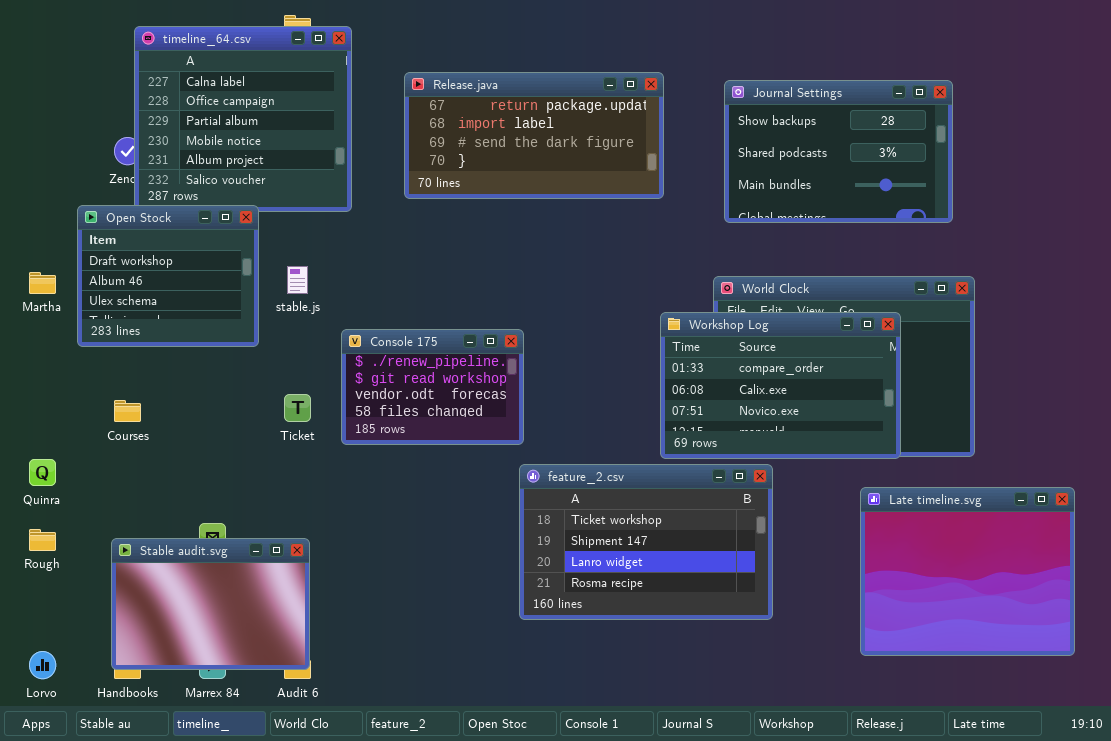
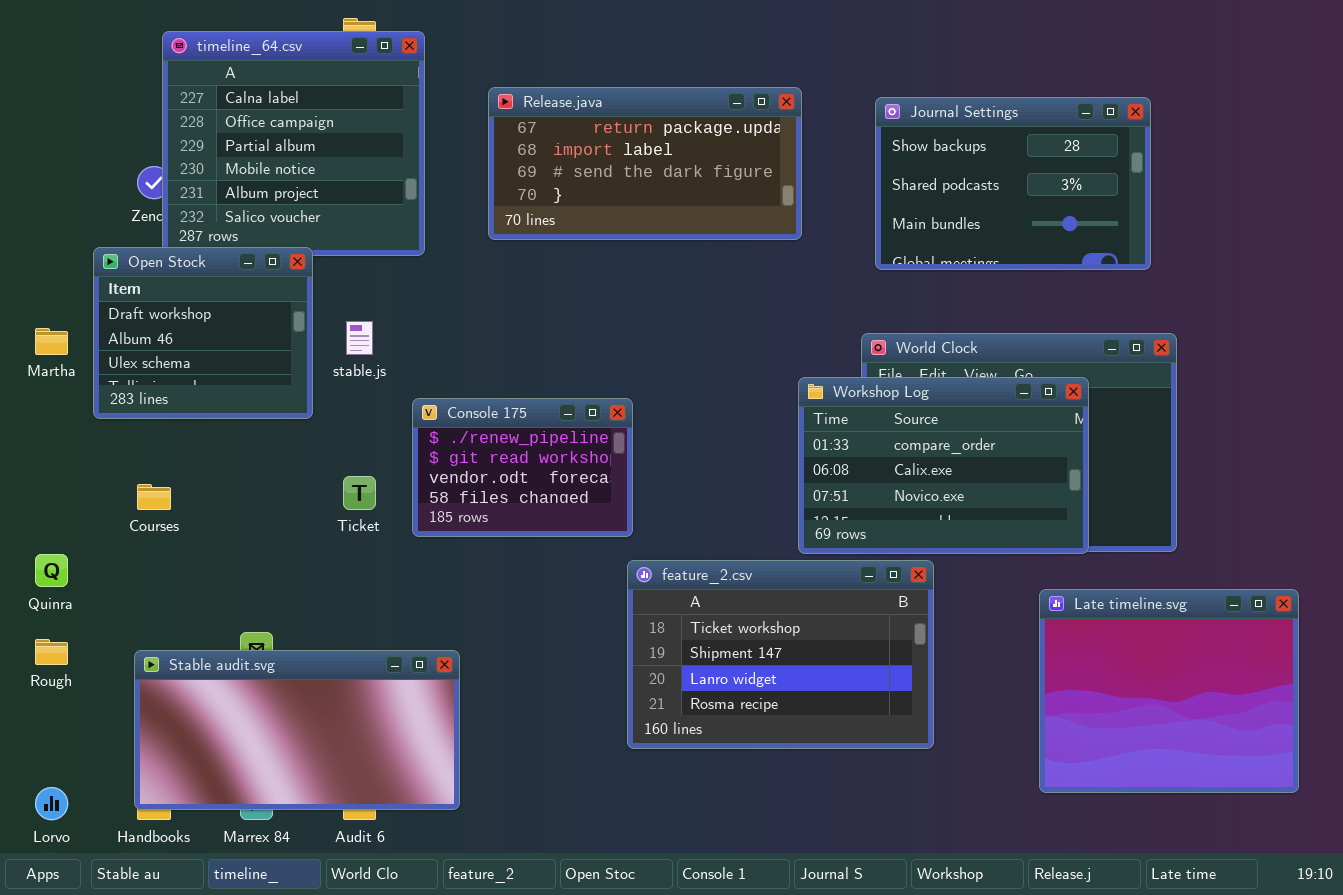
Stable audit.svg: [111,538,310,670] -> [134,650,460,810], resized

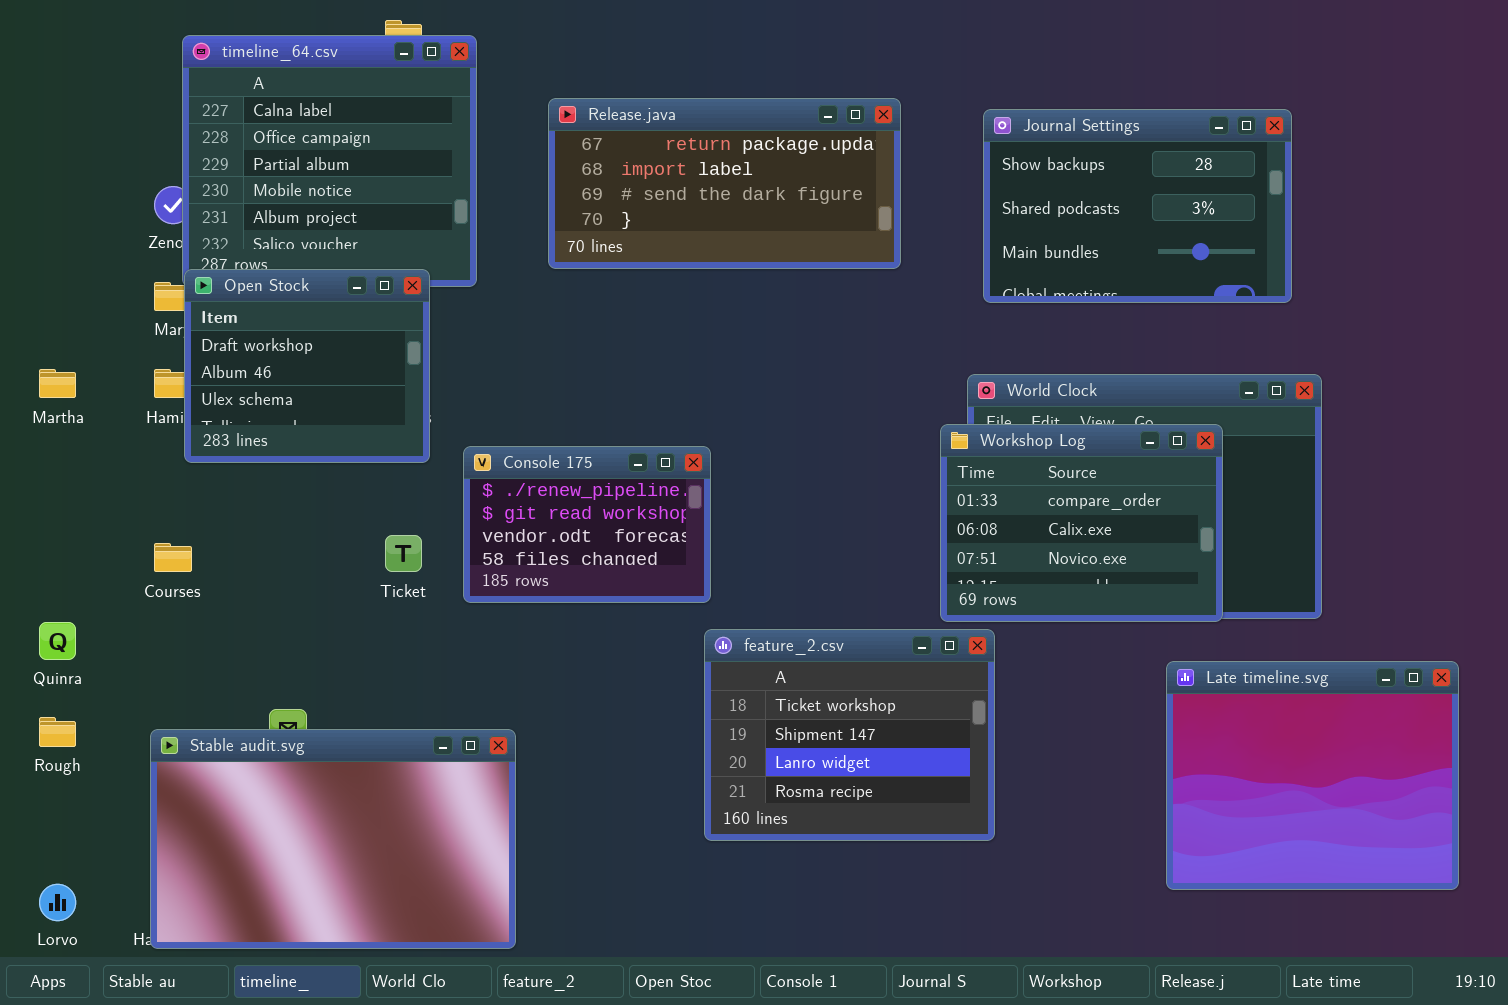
Open Stock: [93,247,313,419] -> [184,269,430,463], moved
Workshop Log: [798,377,1089,554] -> [940,424,1223,622], resized
feature_2.csv: [627,560,934,749] -> [704,629,995,841], resized
Stable audit.svg: [134,650,460,810] -> [150,729,516,949], resized

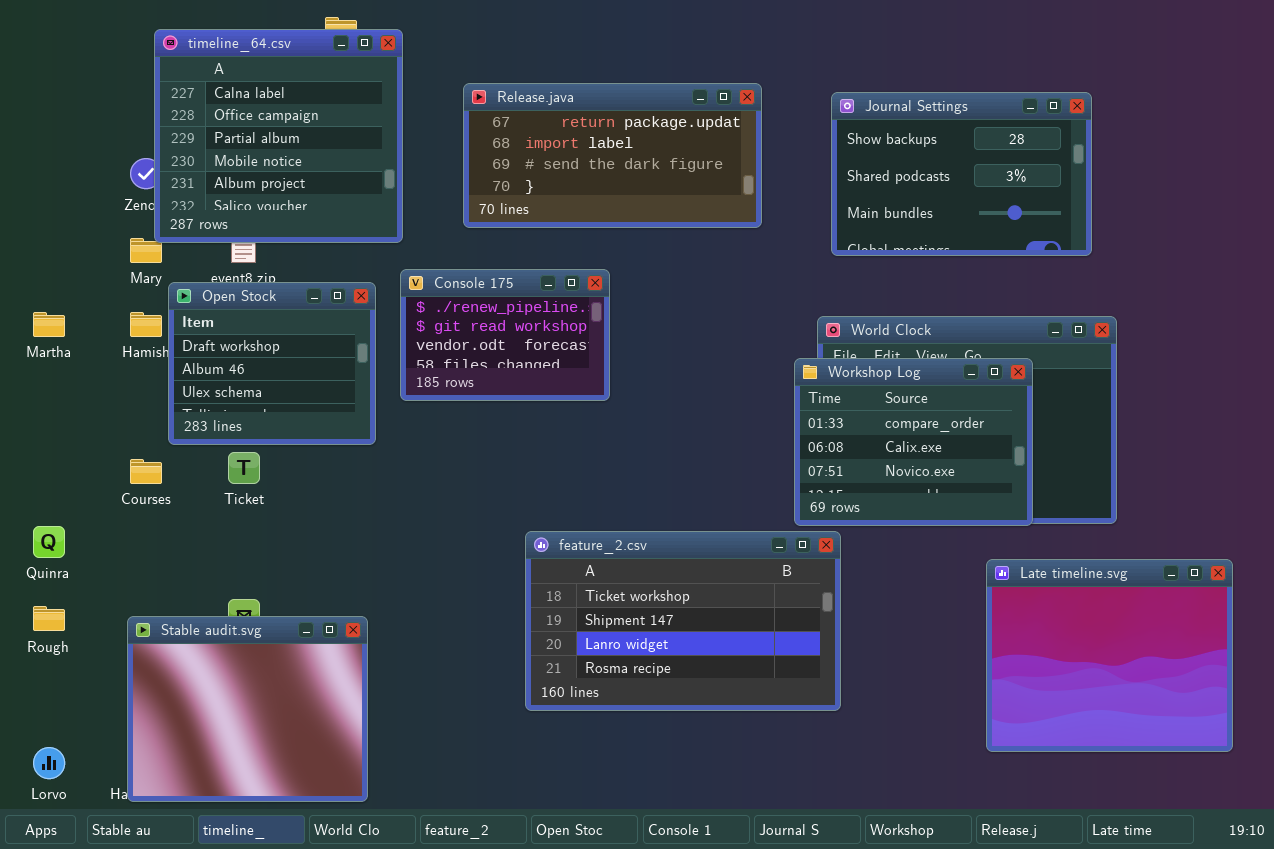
Open Stock: [184,269,430,463] -> [168,282,376,445], moved
Console 175: [463,446,711,603] -> [400,269,610,401], moved
Ticket: [385,535,422,572] -> [228,452,260,484], moved
feature_2.csv: [704,629,995,841] -> [525,531,841,711], resized
Stable audit.svg: [150,729,516,949] -> [127,616,368,802], resized

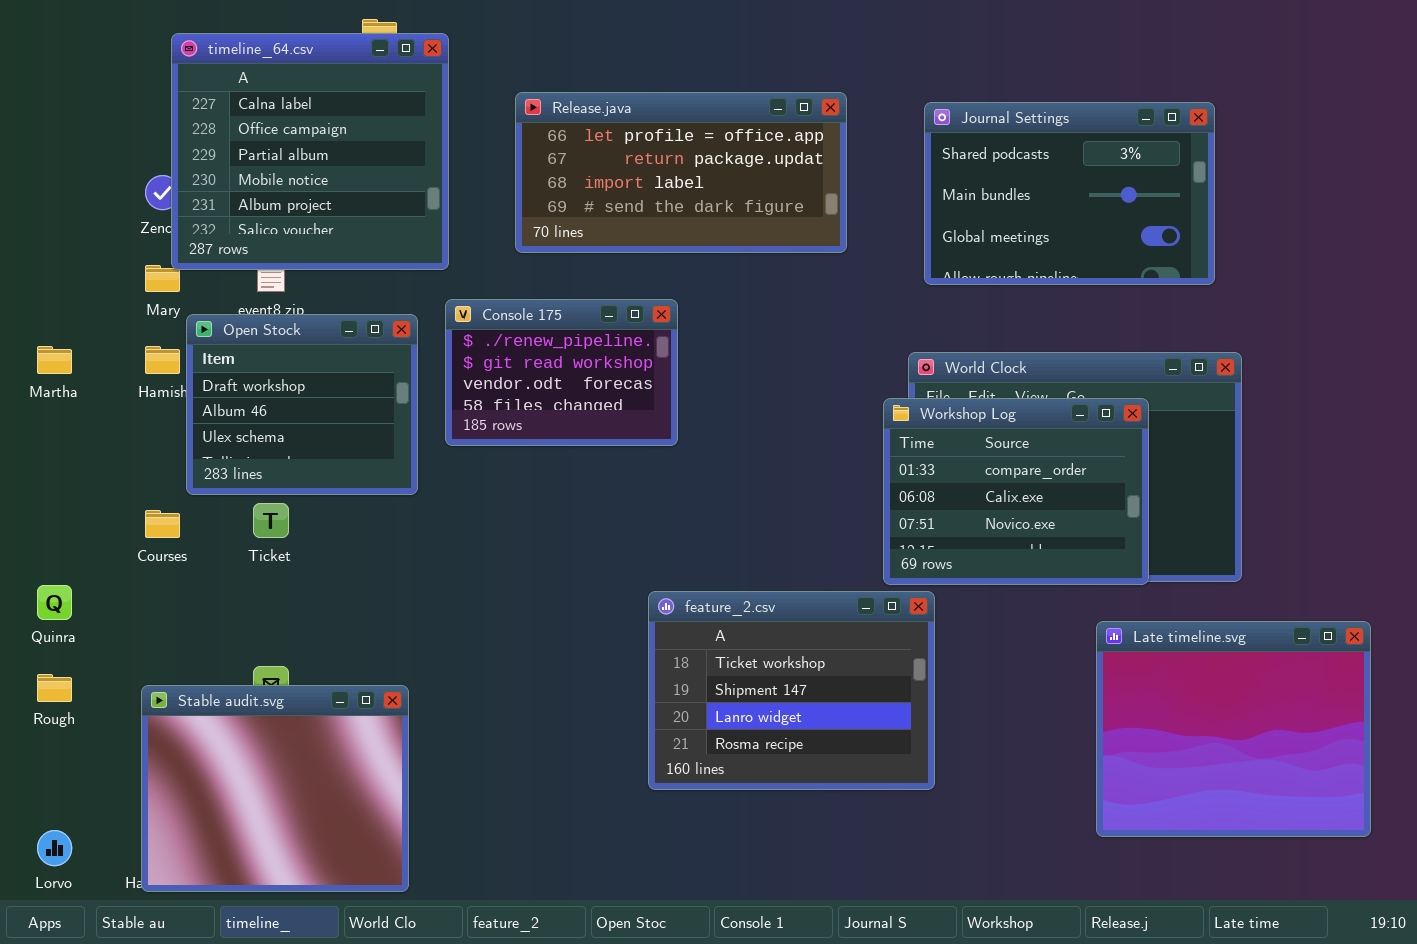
Release.java: [463,83,762,228] -> [515,92,847,253], scrolled up 1 row
Journal Settings: [831,92,1092,256] -> [924,102,1215,285], scrolled down 1 row
feature_2.csv: [525,531,841,711] -> [648,591,935,790], resized

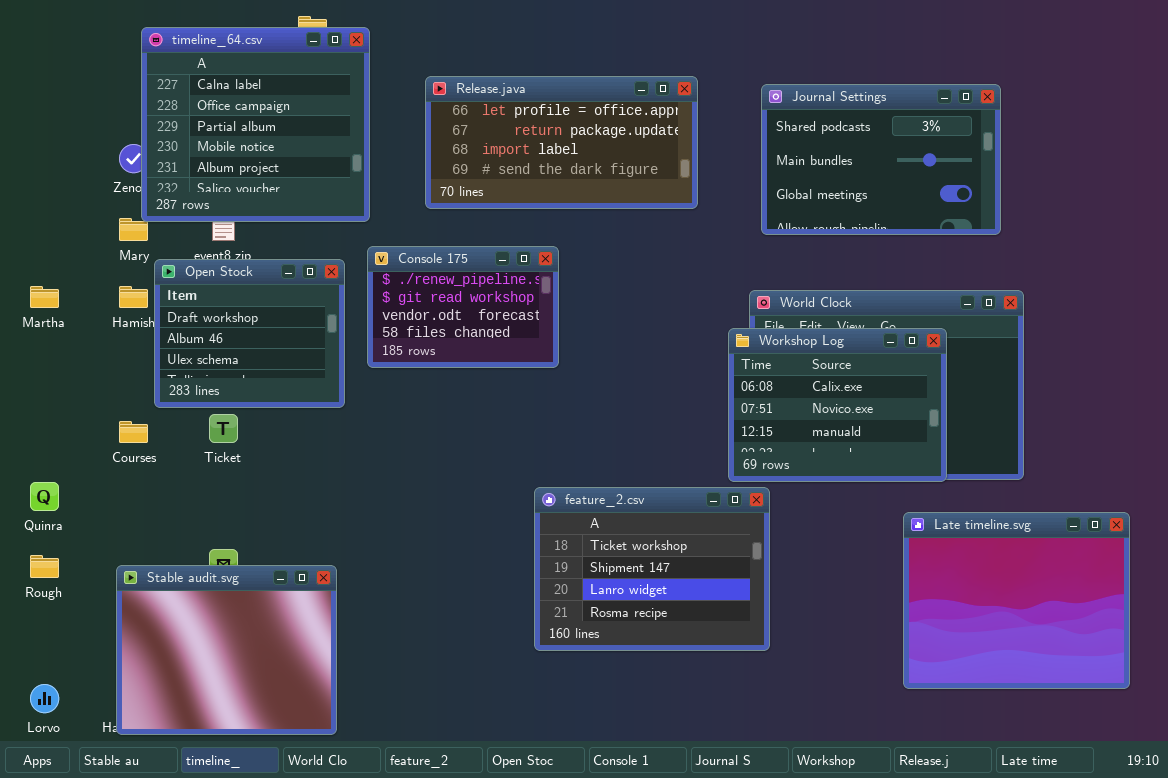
Workshop Log: [883,398,1149,585] -> [728,328,947,482], scrolled down 1 row

